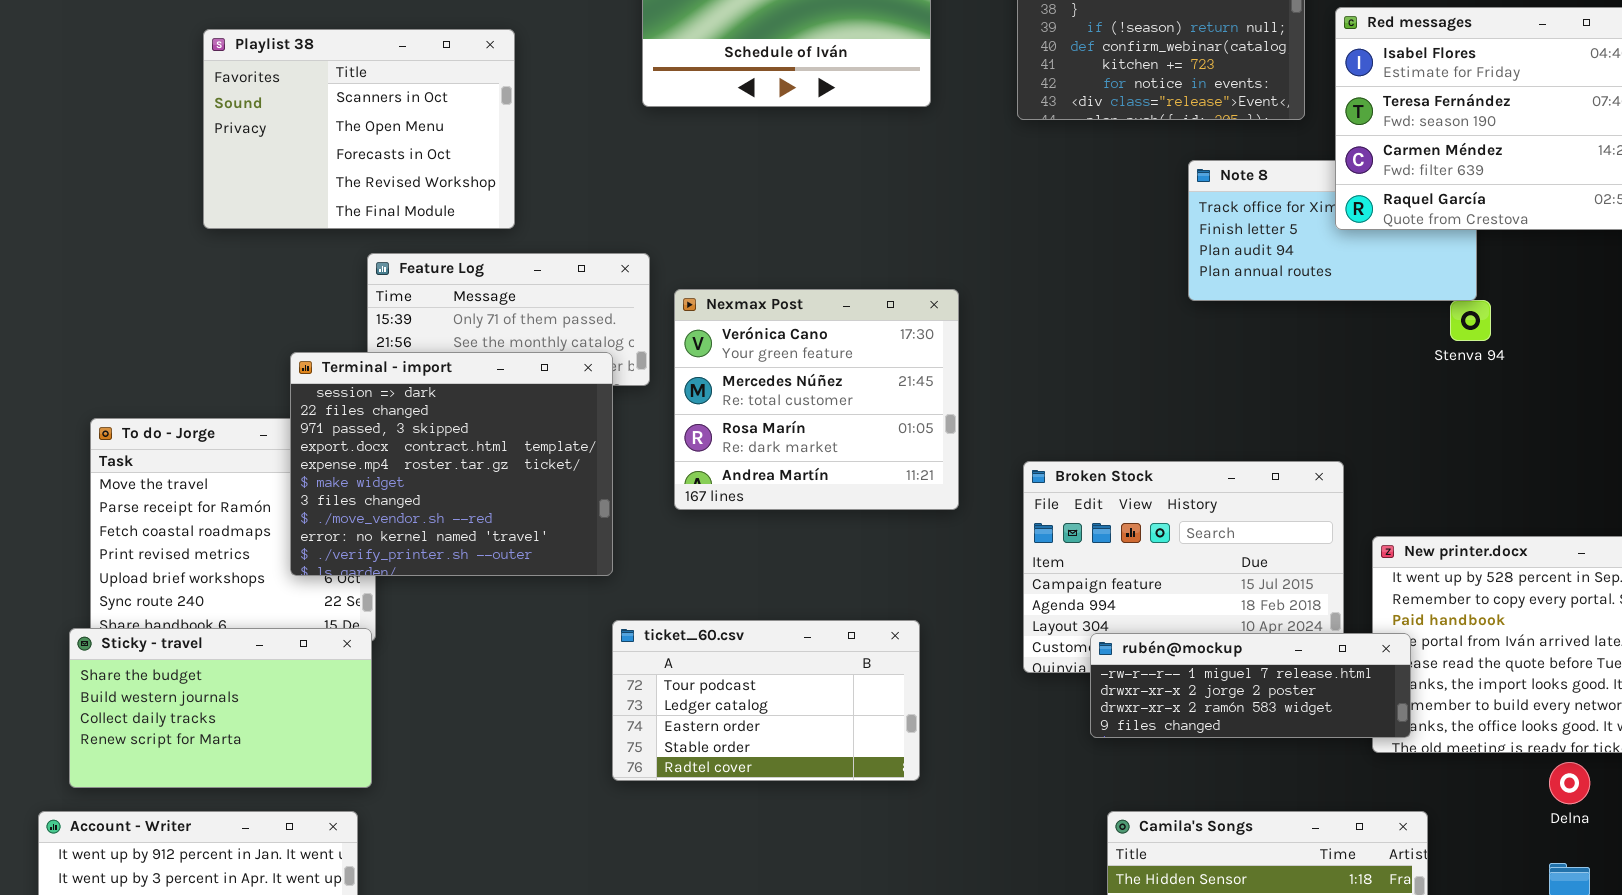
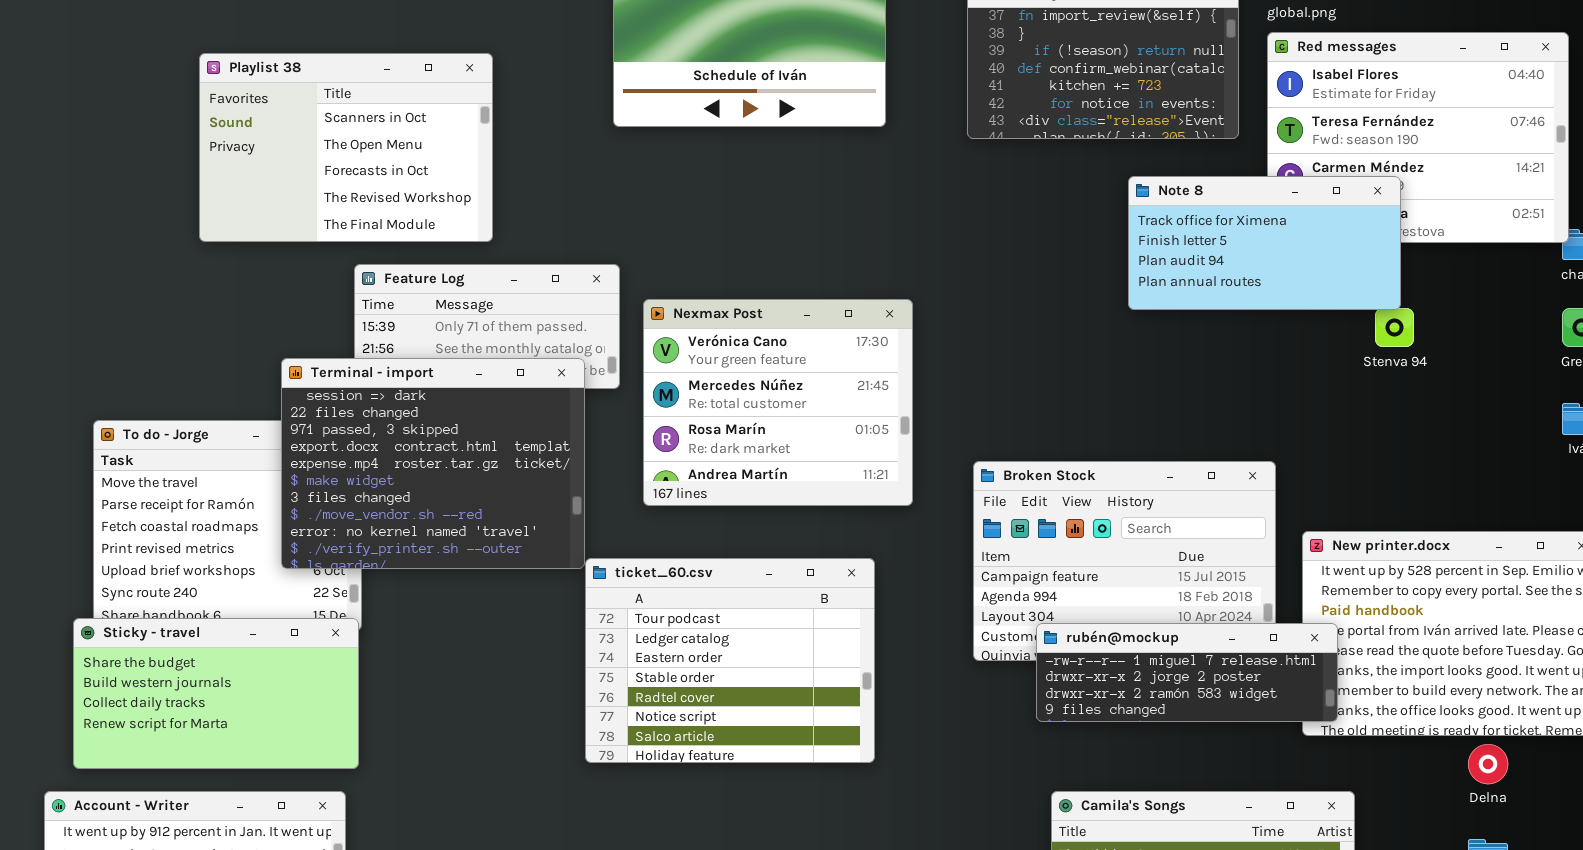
Note 8: [1188,160,1477,301] -> [1128,176,1401,310], raised
ticket_60.csv: [612,620,920,781] -> [585,558,875,763], resized

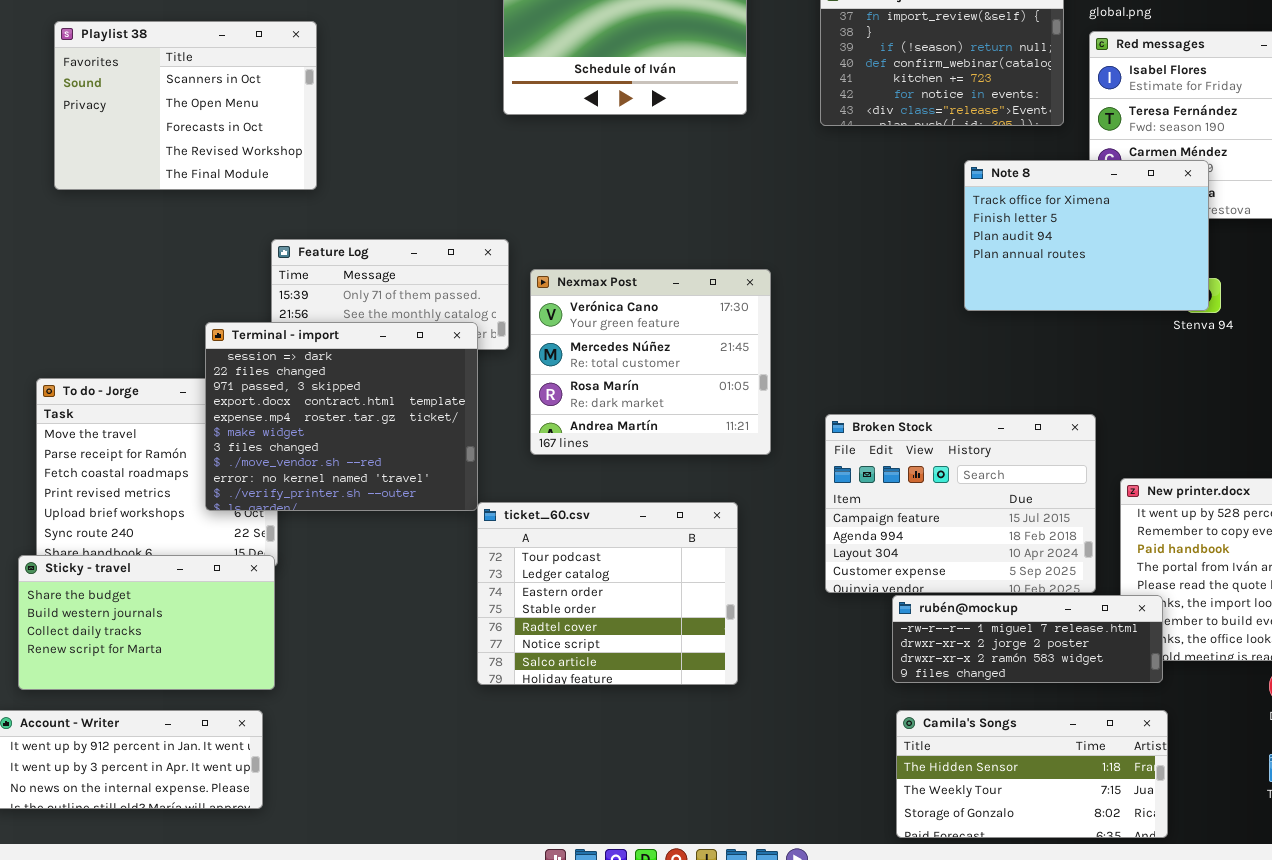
Playlist 38: [199,53,493,242] -> [54,21,317,190], moved
Note 8: [1128,176,1401,310] -> [964,160,1209,311], resized
rubén@mockup: [1036,623,1338,722] -> [892,595,1163,683], moved

